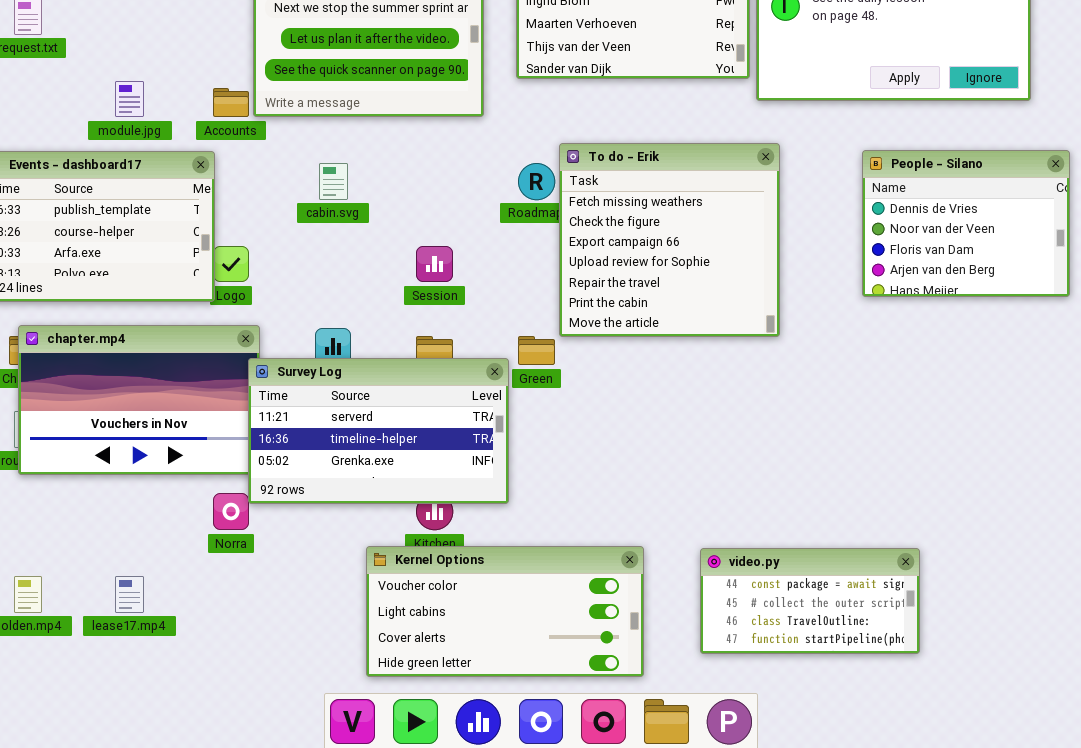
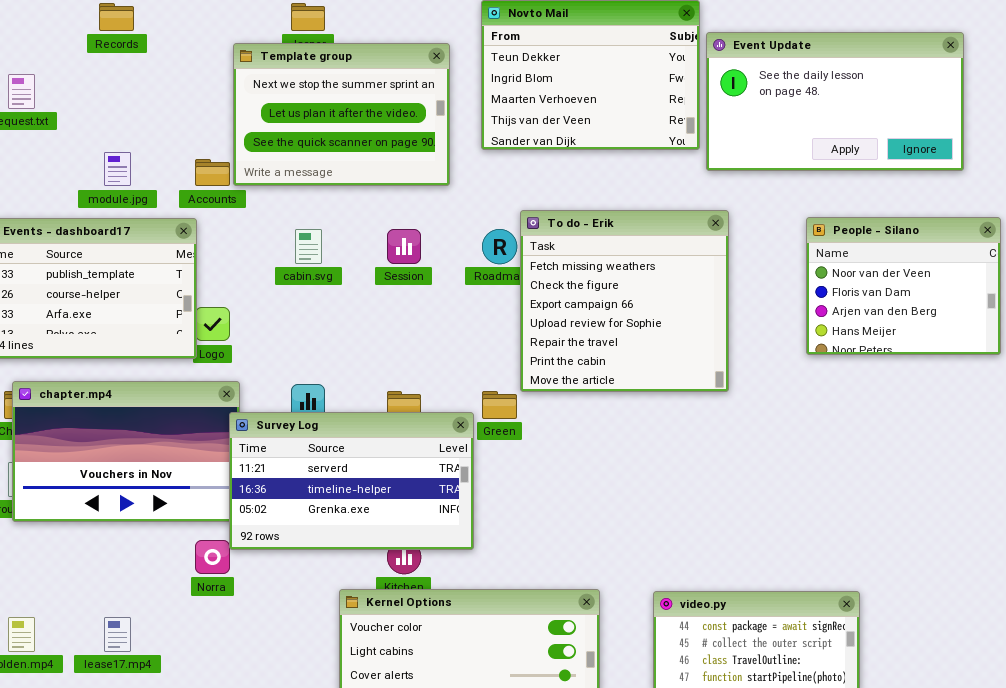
People - Silano: [862,150,1070,297] -> [806,217,1001,355], scrolled down 1 row
Session: [416,246,453,282] -> [387,229,421,264], moved

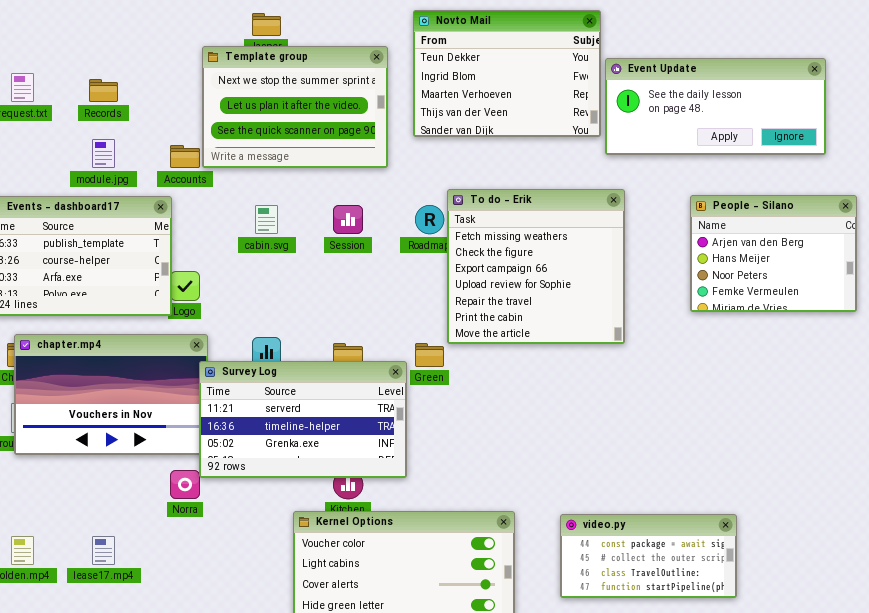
Records: [99,3,134,31] -> [89,79,118,102], moved
Event Update: [706,32,964,171] -> [605,58,826,155], resized
People - Silano: [806,217,1001,355] -> [690,195,857,312], scrolled down 2 rows

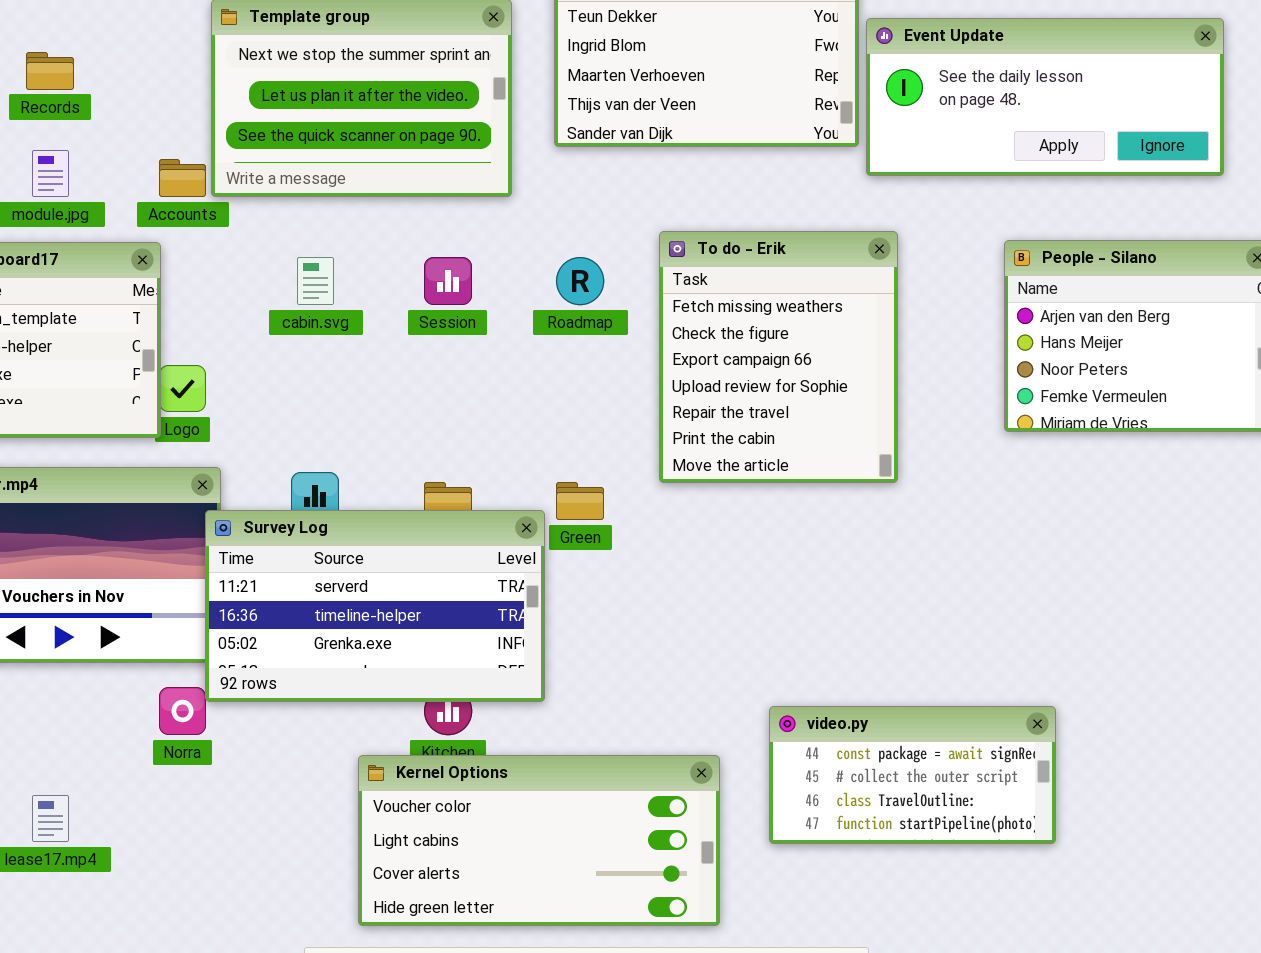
To do - Erik: [447,189,625,344] -> [659,231,898,483], resized
video.py: [560,514,737,598] -> [769,706,1056,844], moved

